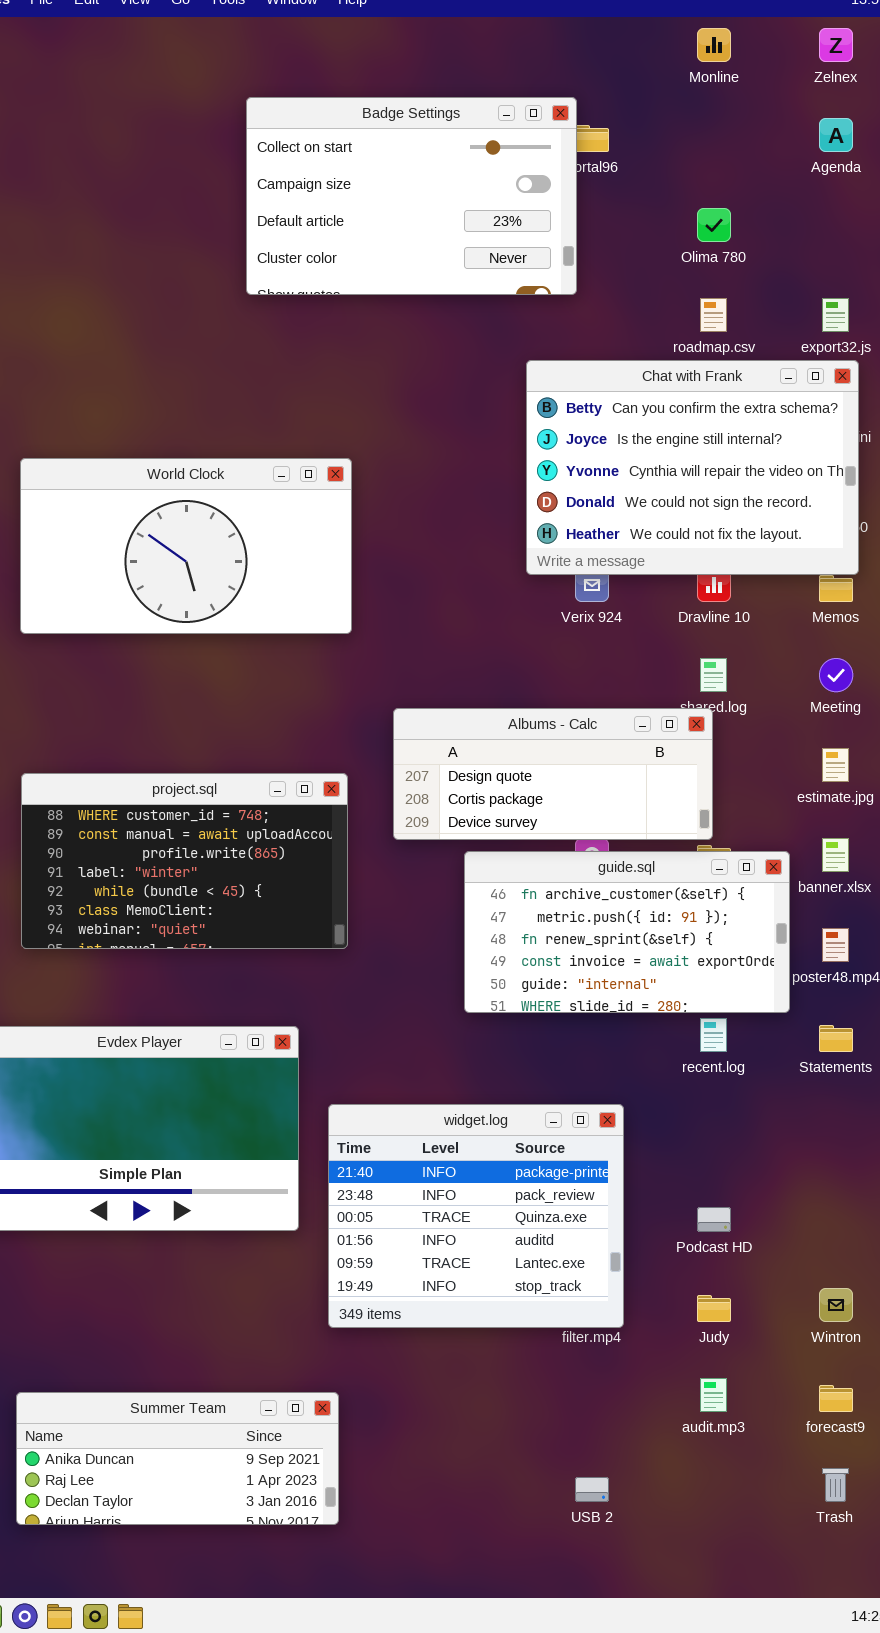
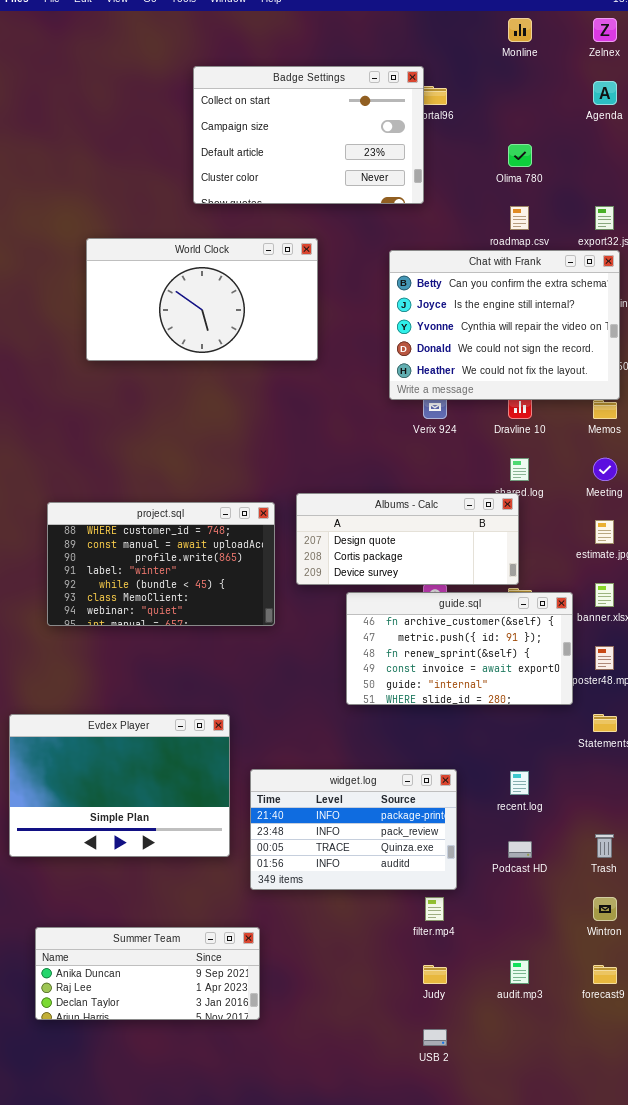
World Clock: [20,458,352,634] -> [86,238,318,361], moved
project.sql: [21,773,348,949] -> [47,502,275,626], moved
recent.log: [700,1018,727,1052] -> [510,771,529,795], moved
widget.log: [328,1104,624,1328] -> [250,769,457,890], resized
Judy: [697,1295,731,1322] -> [423,965,447,984], moved
Summer Team: [16,1392,339,1525] -> [35,927,260,1020], moved
Trash: [822,1468,849,1502] -> [595,834,614,858], moved

